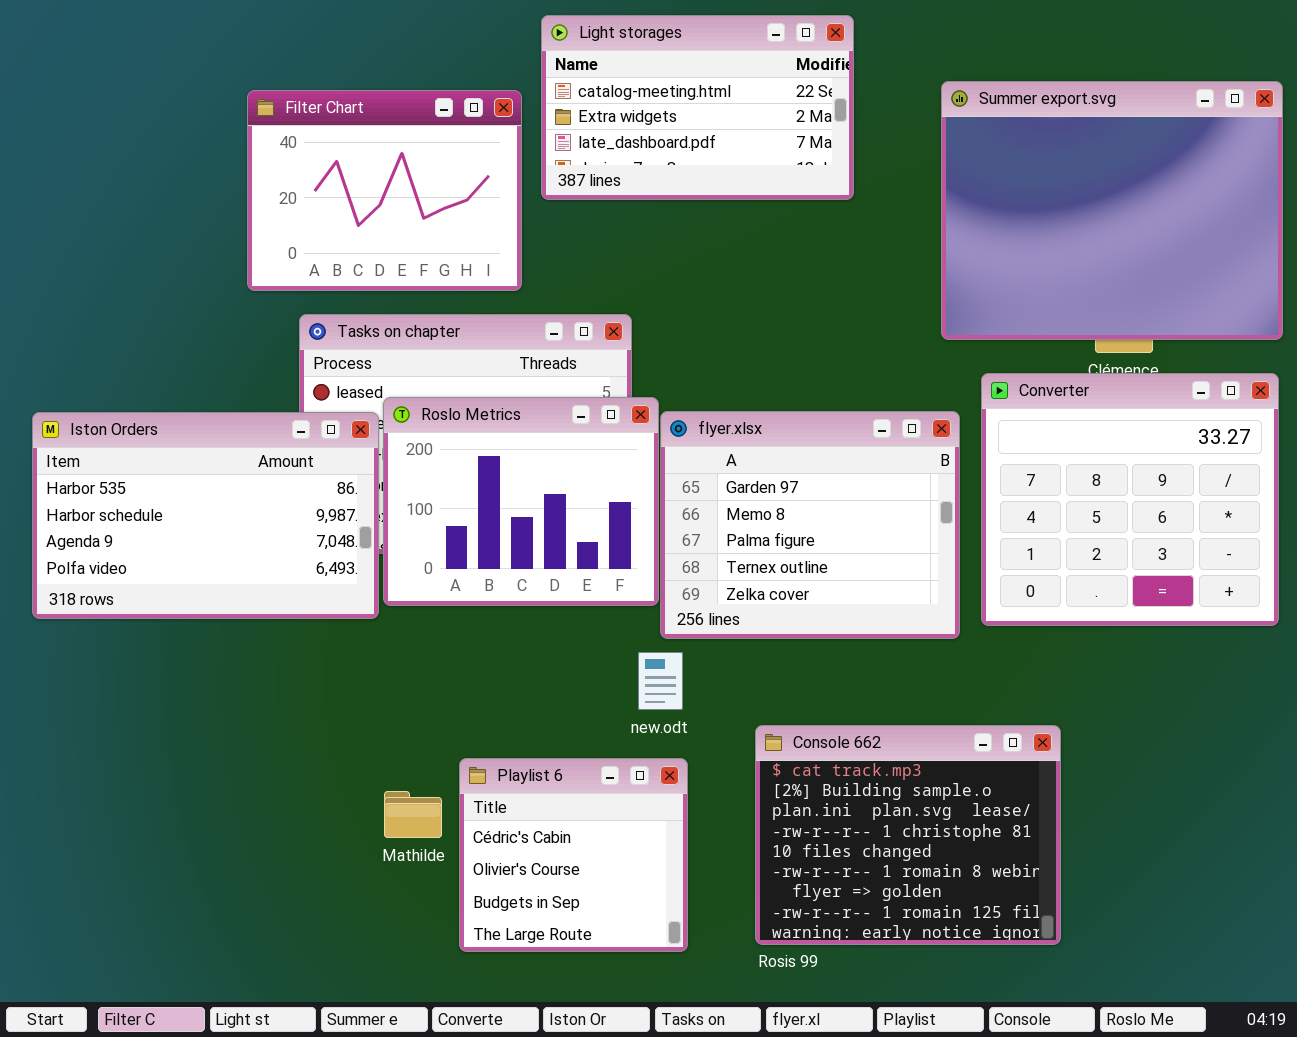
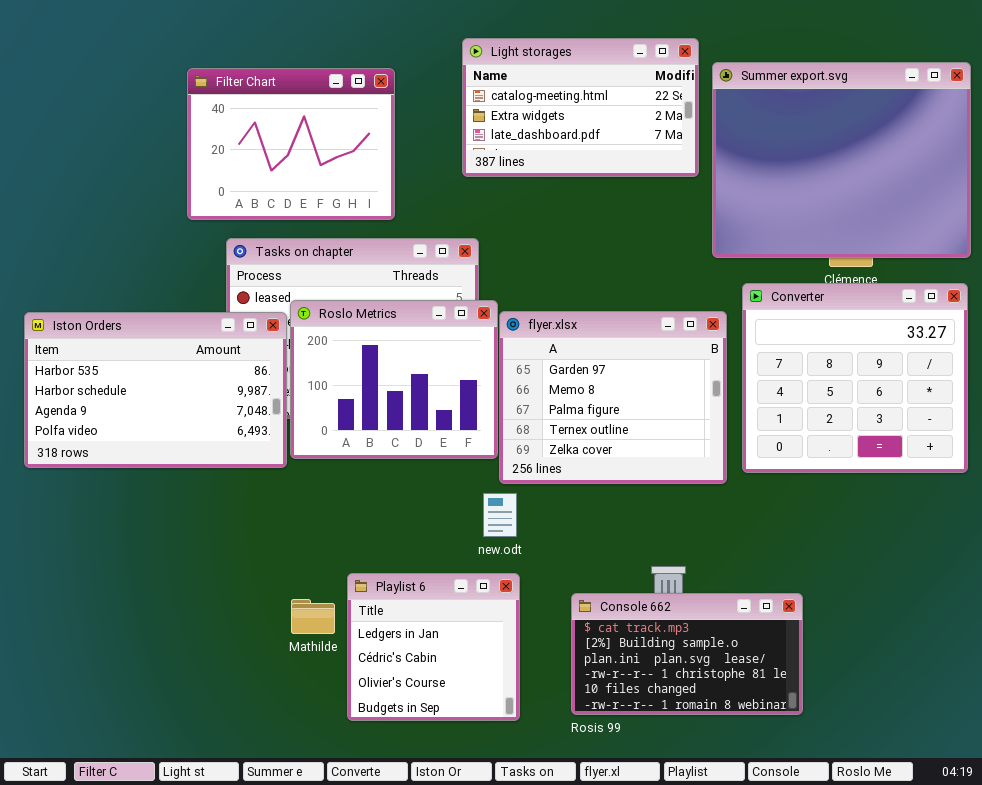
Light storages: [541,15,854,200] -> [462,38,699,177], moved
Console 662: [755,725,1061,945] -> [571,593,803,715], resized
Playlist 6: [459,758,688,952] -> [347,573,520,721], scrolled up 1 row

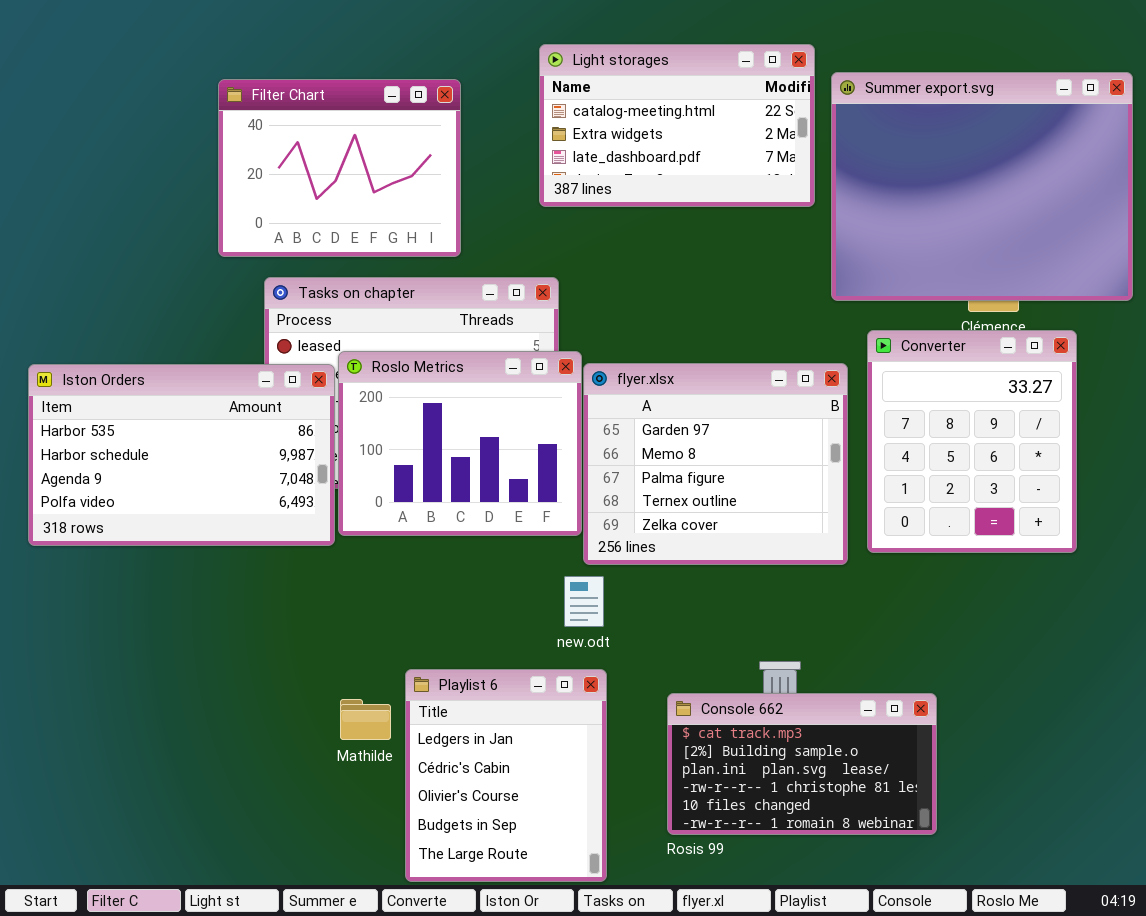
Converter: [742,283,968,473] -> [867,330,1077,553], resized
Playlist 6: [347,573,520,721] -> [405,669,607,882], resized

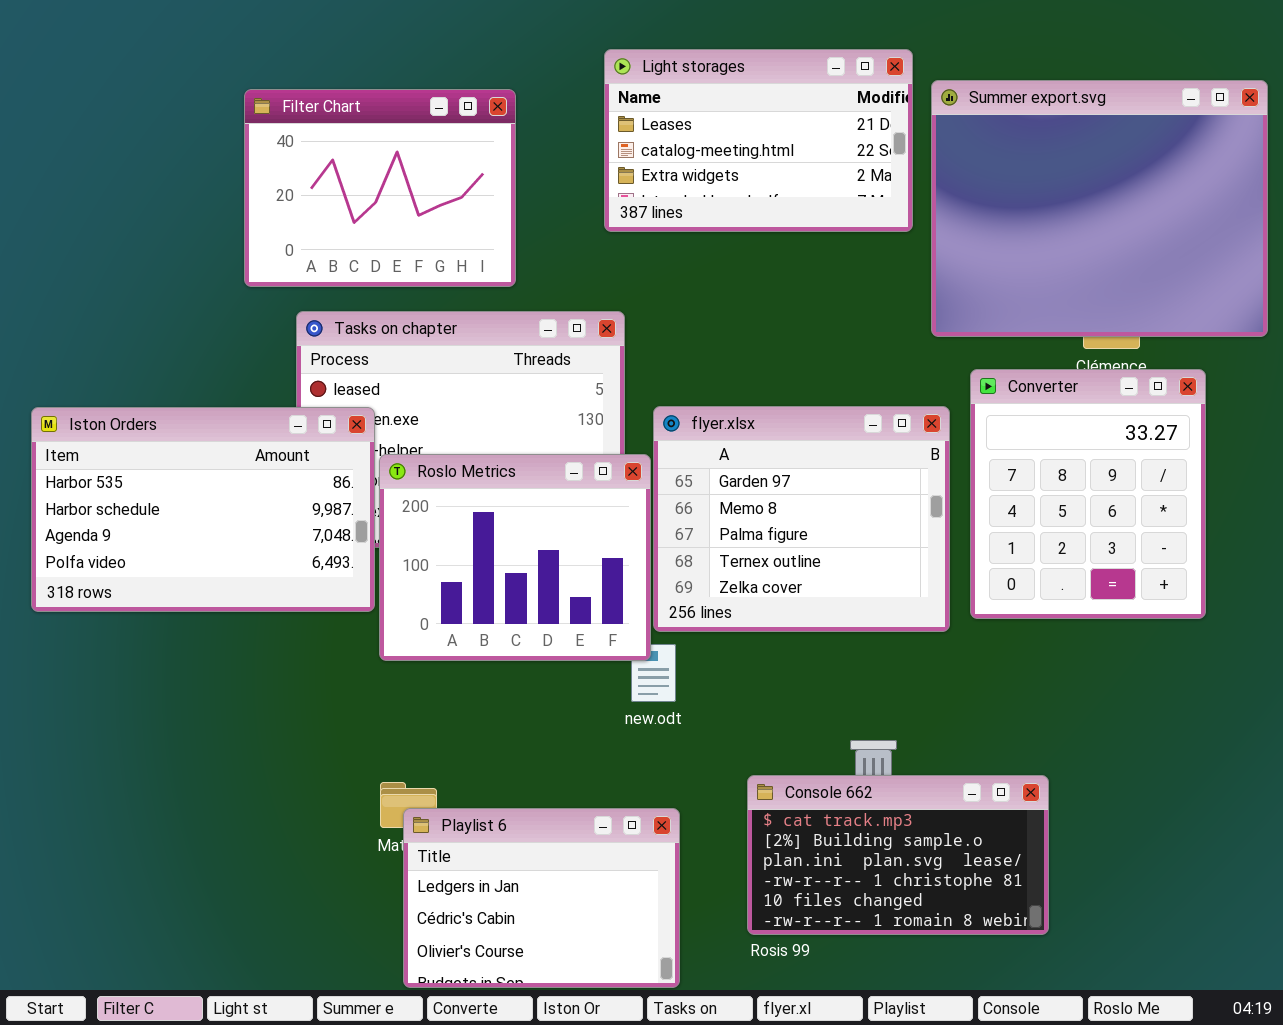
Light storages: [539,44,815,207] -> [604,49,913,232], scrolled up 1 row
Roslo Metrics: [338,351,582,536] -> [379,454,651,661], moved
Playlist 6: [405,669,607,882] -> [403,808,680,988], resized

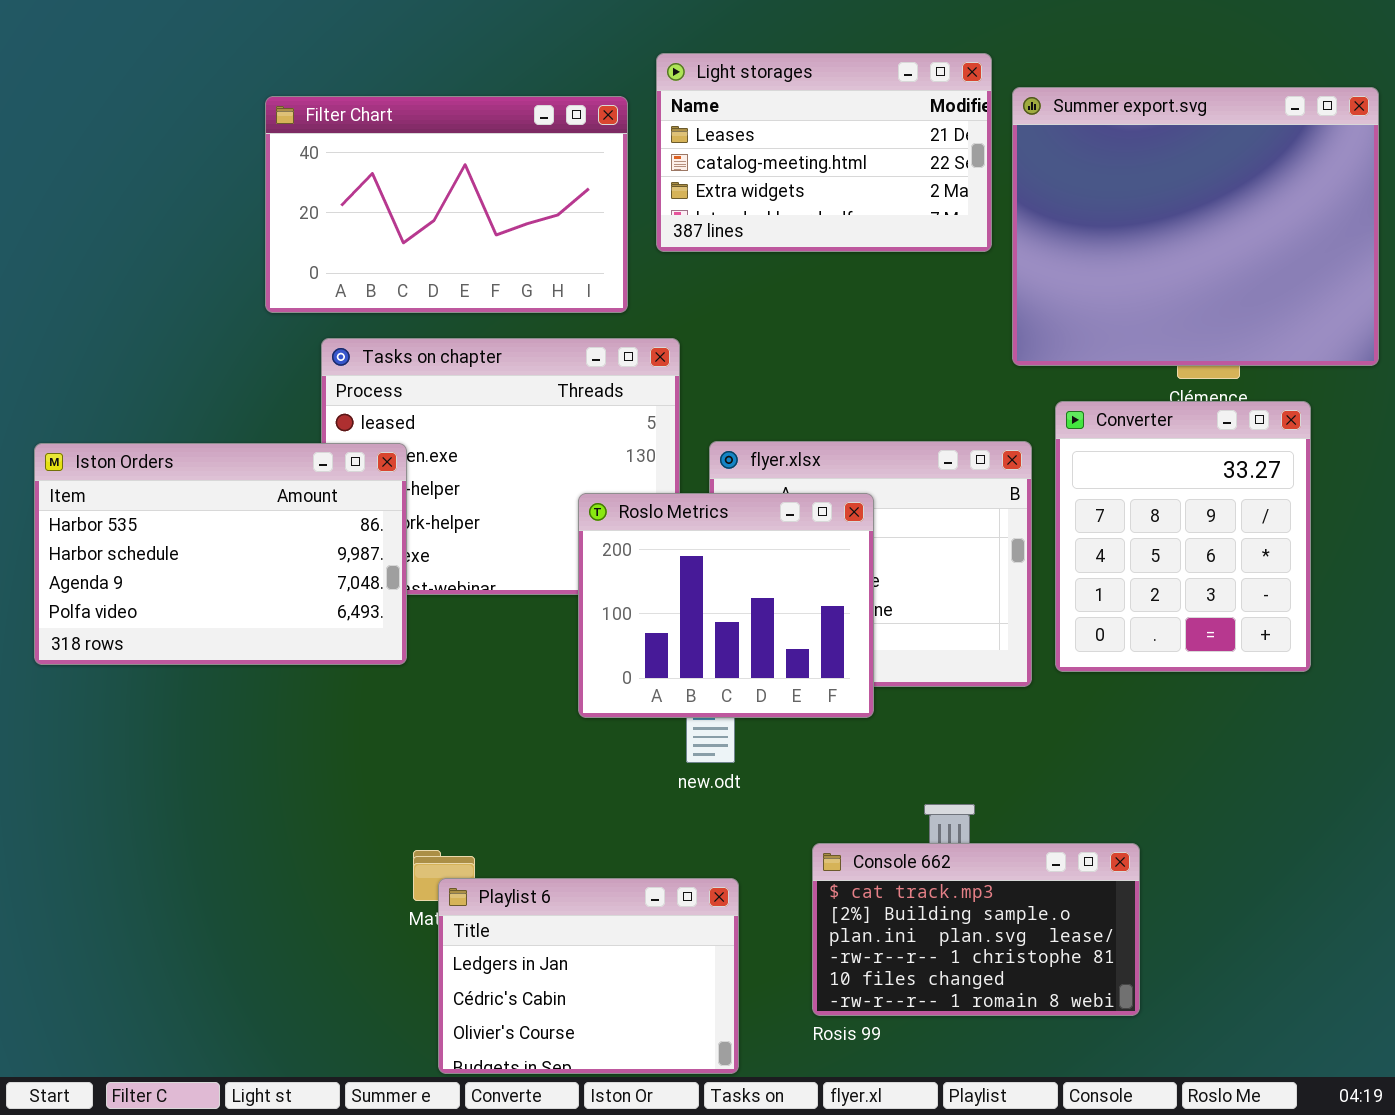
Filter Chart: [244,89,516,287] -> [265,96,628,313], resized
Roslo Metrics: [379,454,651,661] -> [578,493,874,718], moved

